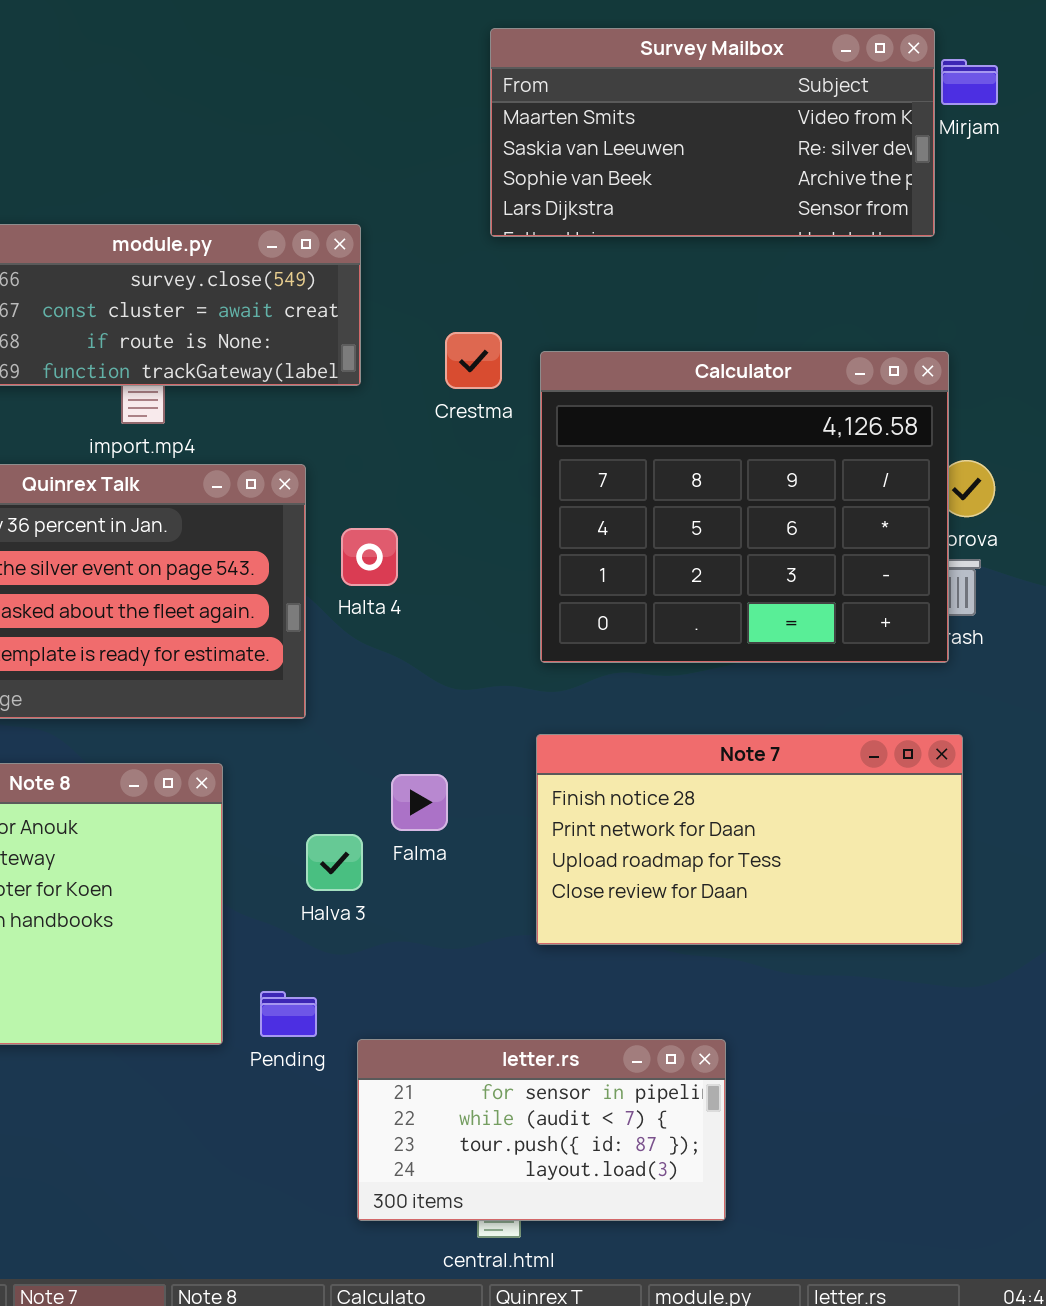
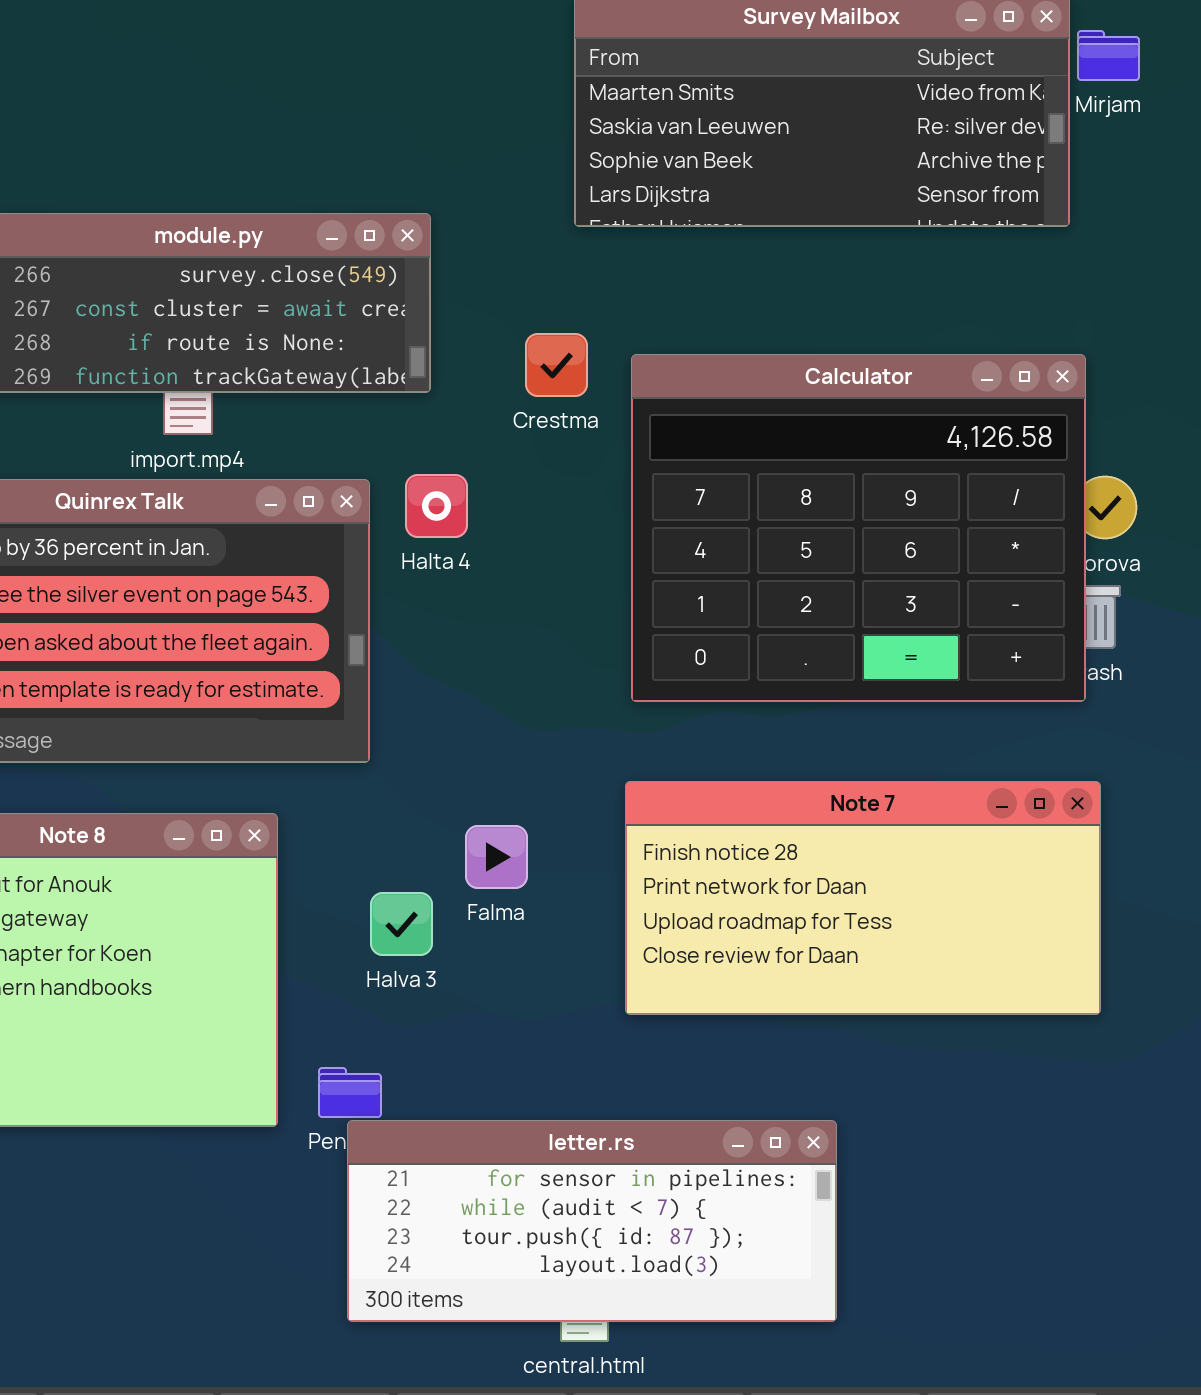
Halta 4: [341,528,398,586] -> [405,474,468,538], moved
letter.rs: [357,1039,726,1221] -> [347,1120,837,1322], resized

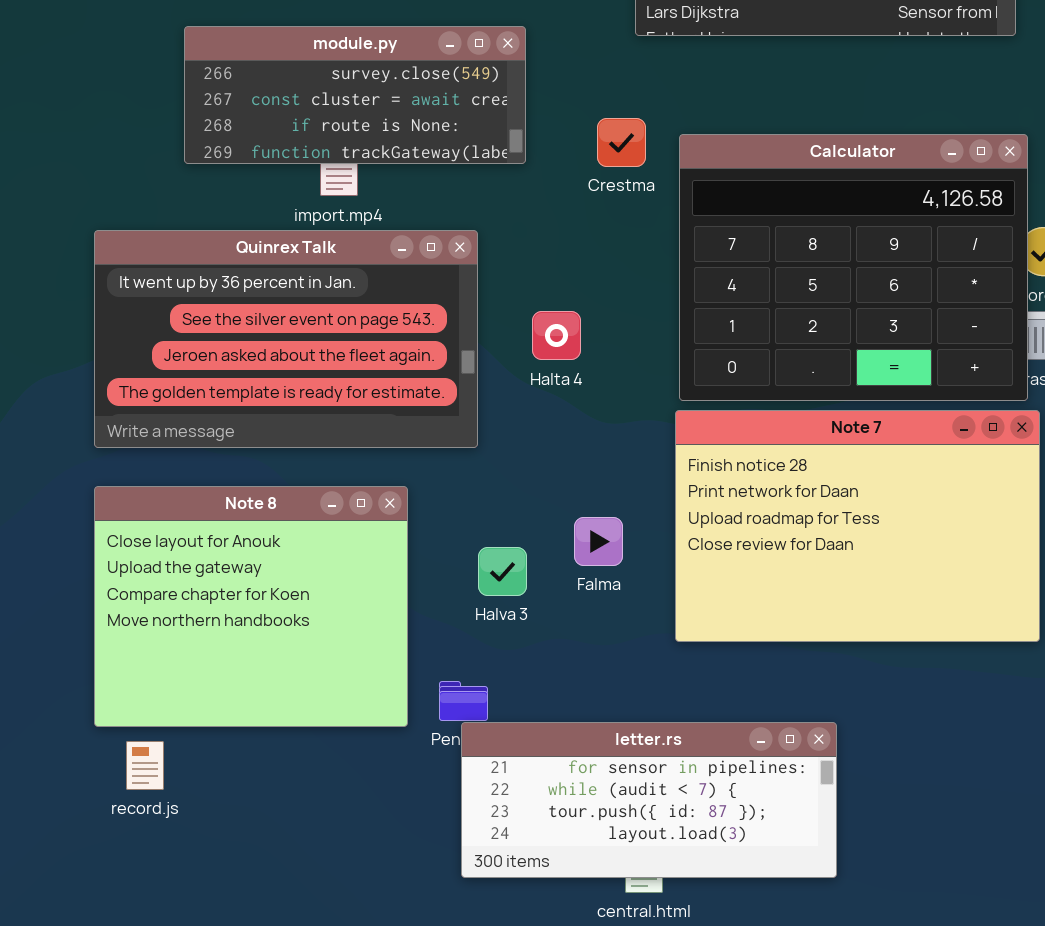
Halta 4: [405,474,468,538] -> [532,311,581,360], moved
Note 7: [625,781,1101,1015] -> [675,410,1040,642], resized
Falma: [465,825,528,889] -> [574,517,623,566], moved

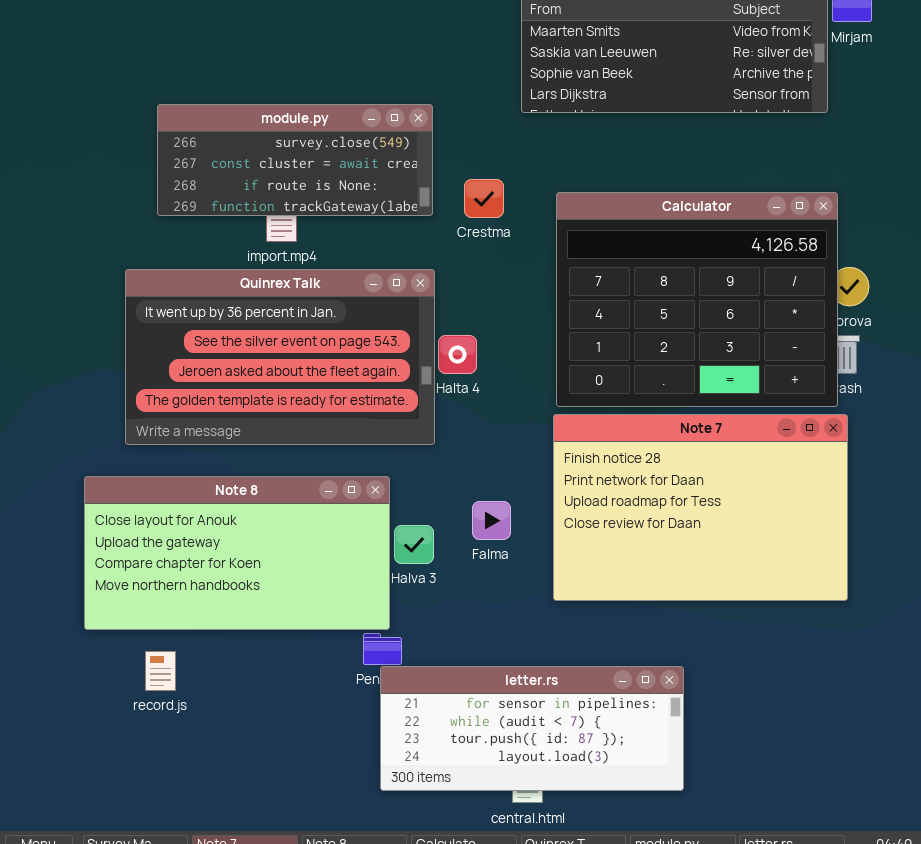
Crestma: [597,118,646,167] -> [464,179,504,218], moved
Quinrex Talk: [94,230,478,448] -> [125,269,435,445], moved
Note 8: [94,486,408,727] -> [84,476,390,630], resized
record.js: [126,741,164,790] -> [145,651,176,691], moved

